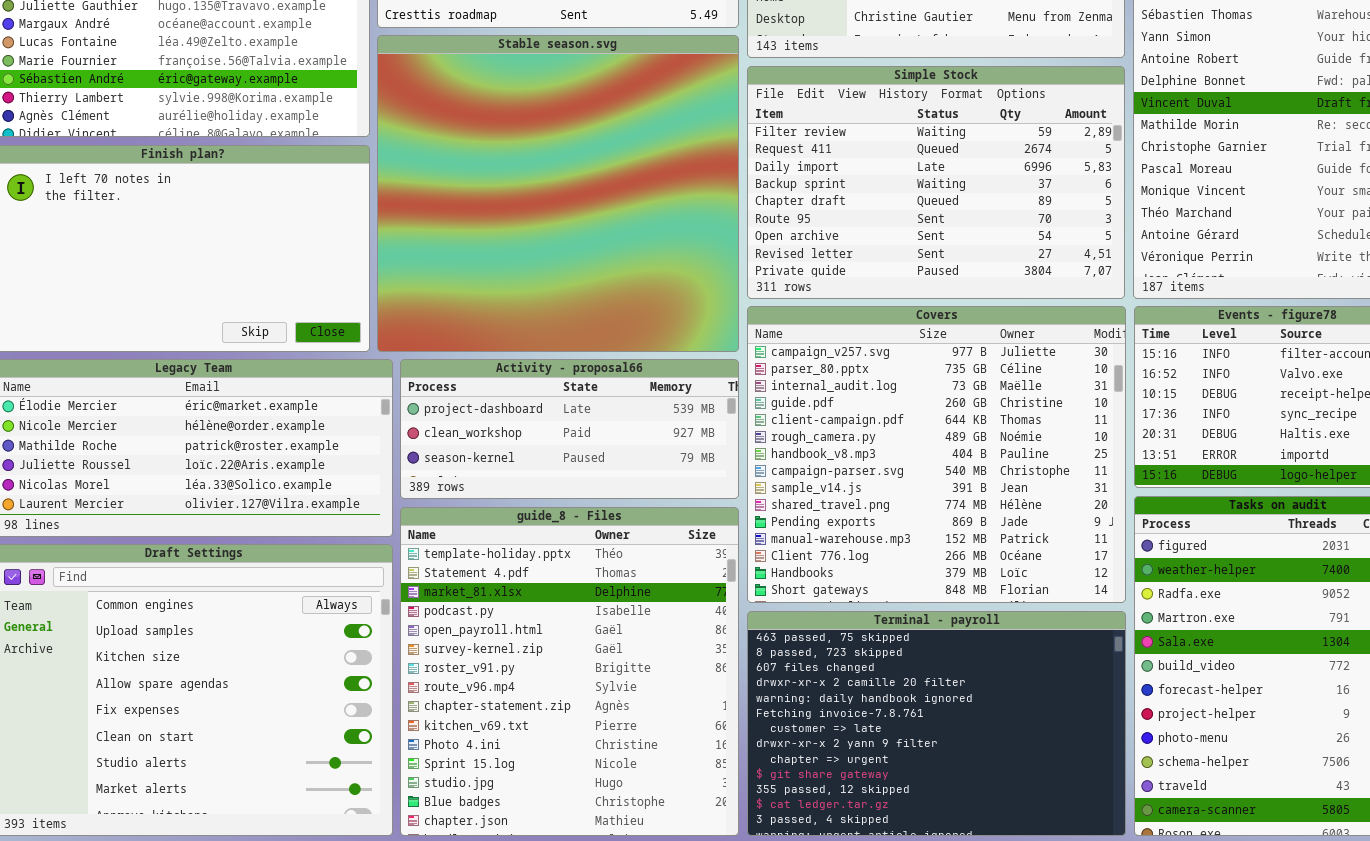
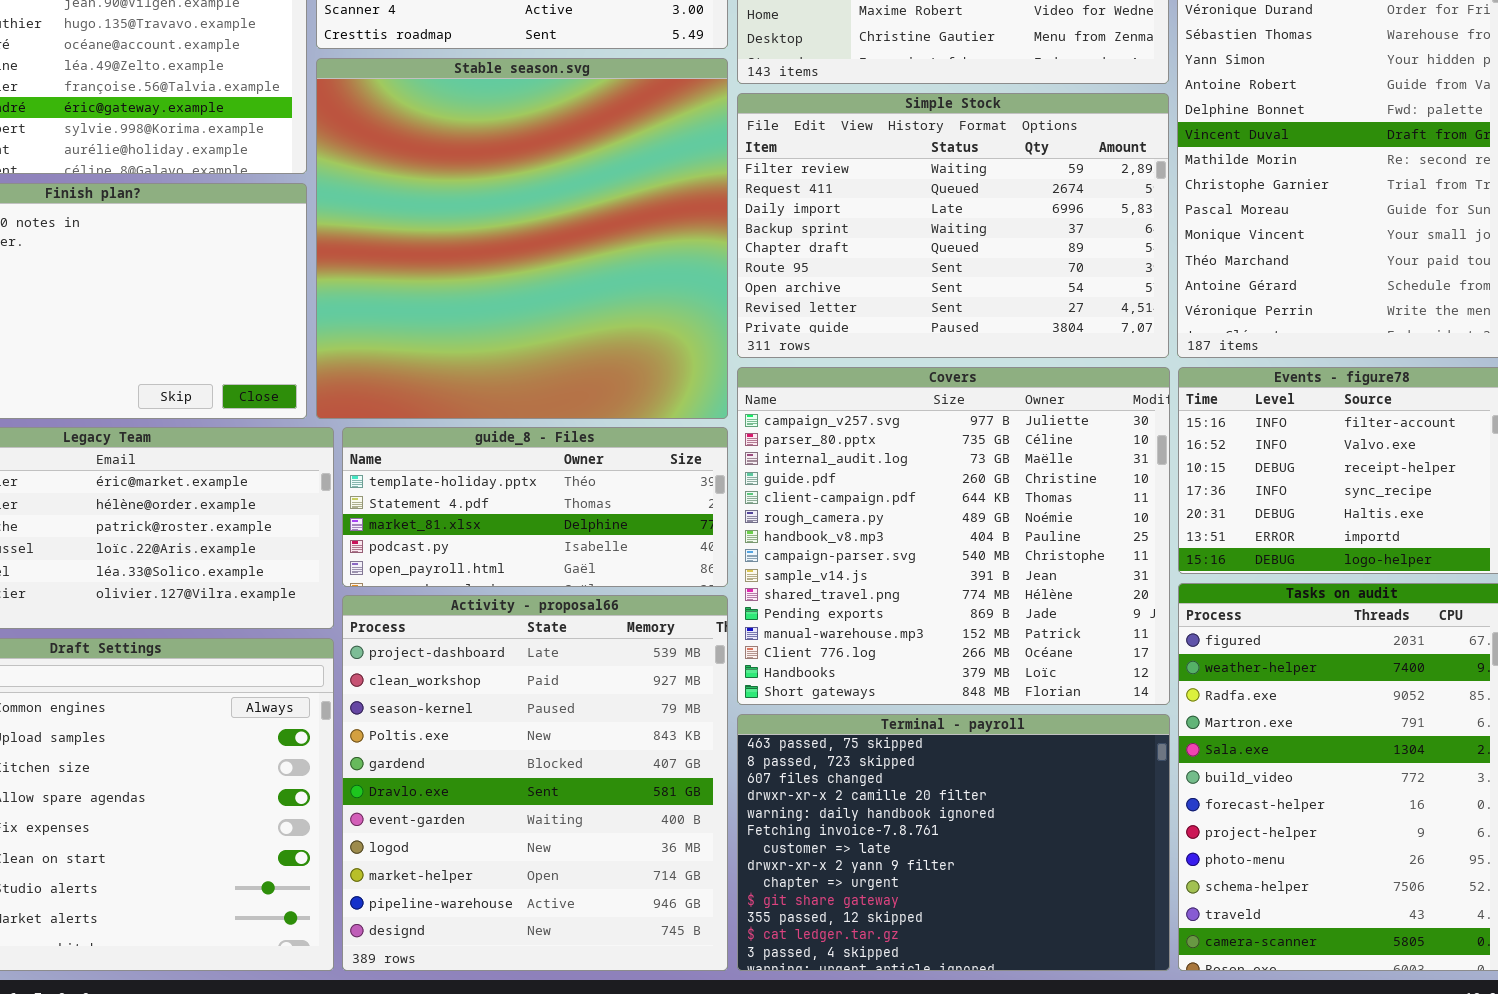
Activity - proposal66: [400,359,739,499] -> [342,595,728,971], moved, resized
guide_8 - Files: [400,507,739,836] -> [342,427,728,587], moved, resized

